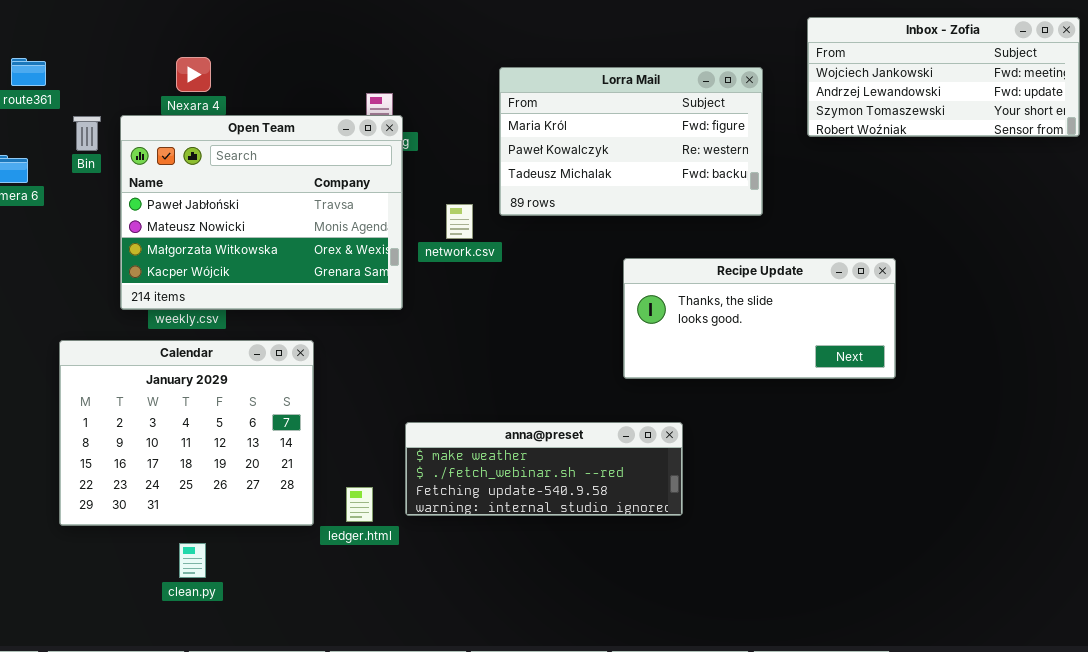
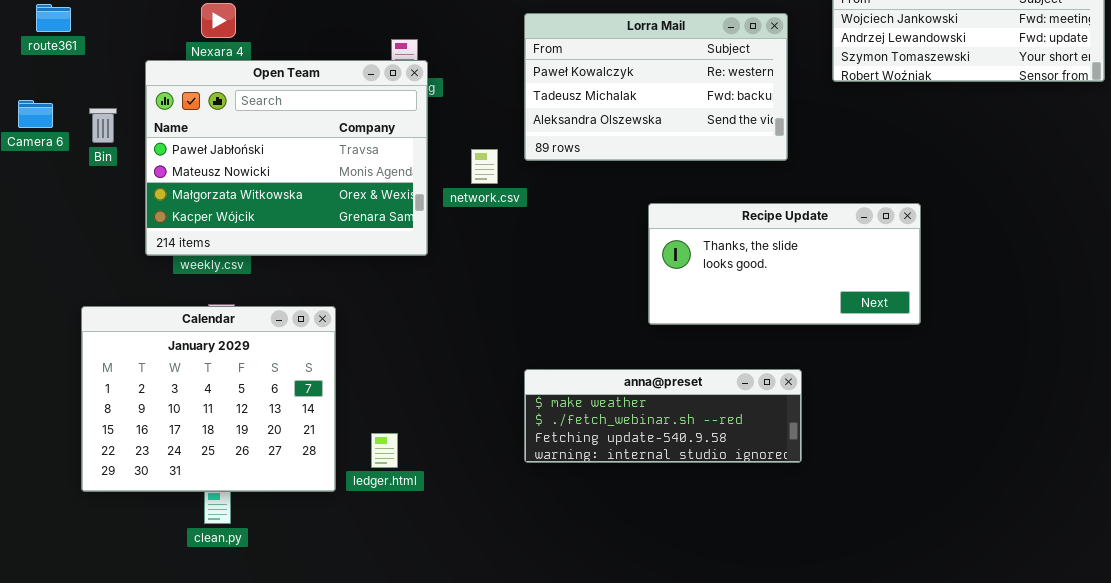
Lorra Mail: [499,67,763,216] -> [524,13,788,161], scrolled down 1 row
Bin: [73,116,101,151] -> [89,108,117,143], moved
Calendar: [59,340,314,526] -> [81,306,336,492], moved
anna@preset: [405,422,683,516] -> [524,369,802,463], moved

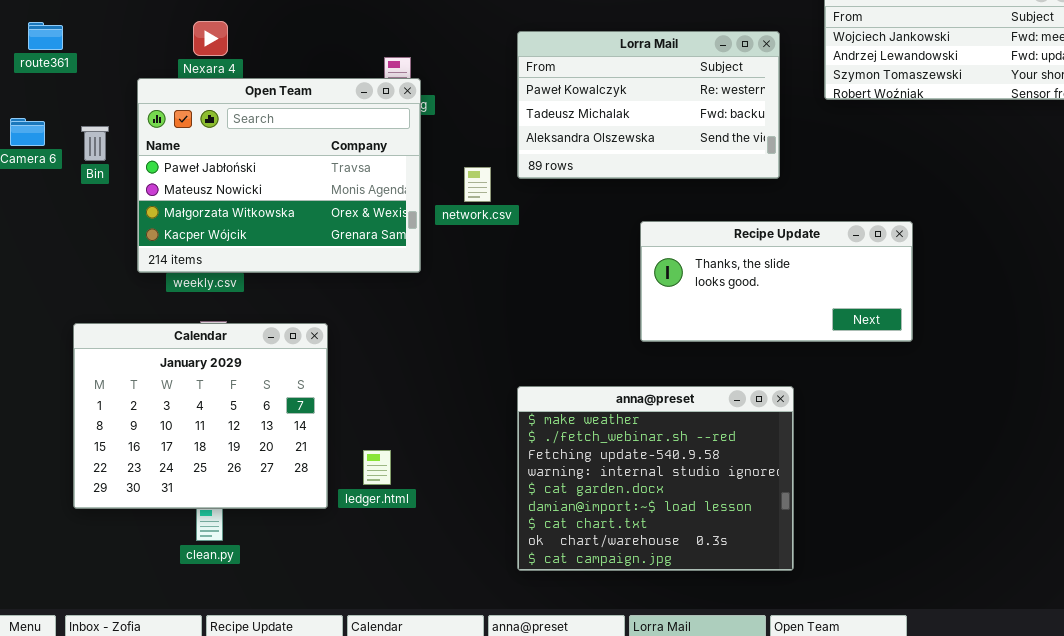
anna@preset: [524,369,802,463] -> [517,386,794,571], resized

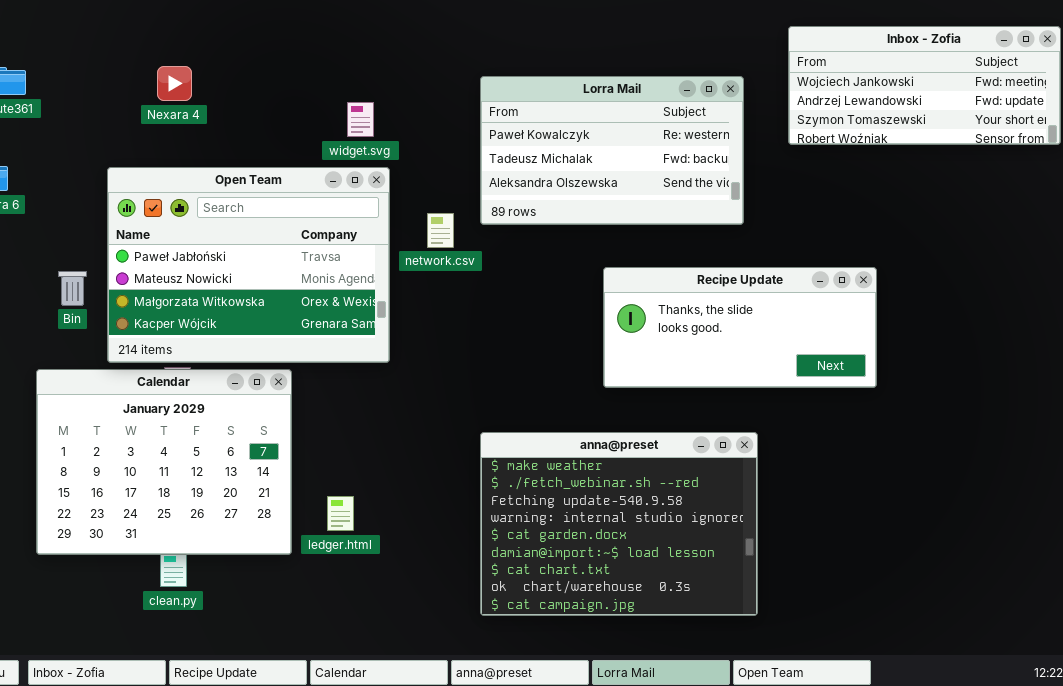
Open Team: [137,78,421,273] -> [107,167,390,363], moved
Bin: [81,126,109,161] -> [58,271,87,306], moved

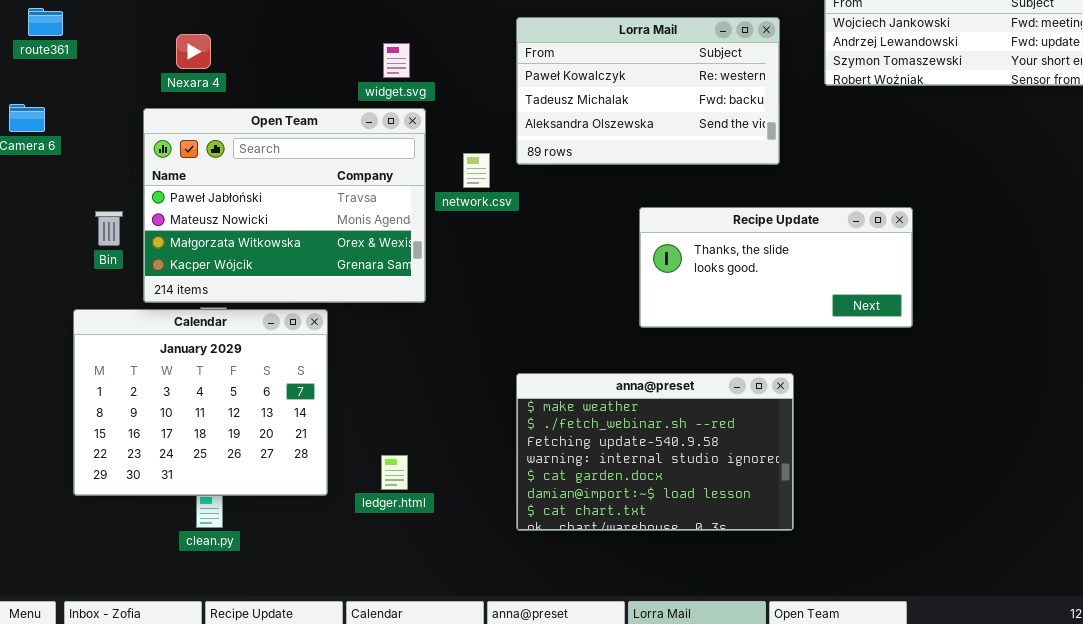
Nexara 4: [157,66,192,101] -> [176,34,211,69], moved
anna@preset: [480,432,758,616] -> [516,373,794,531], resized
ledger.html: [327,496,354,531] -> [381,455,408,490], moved

